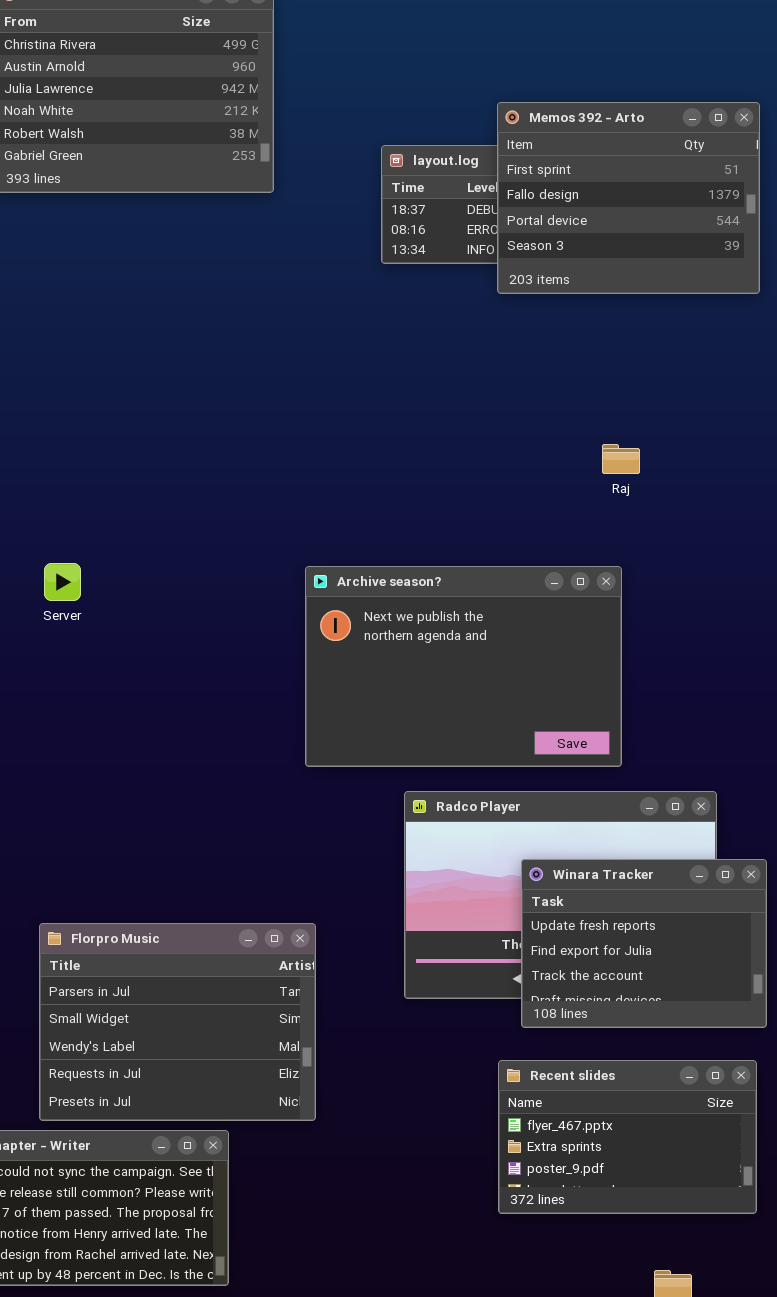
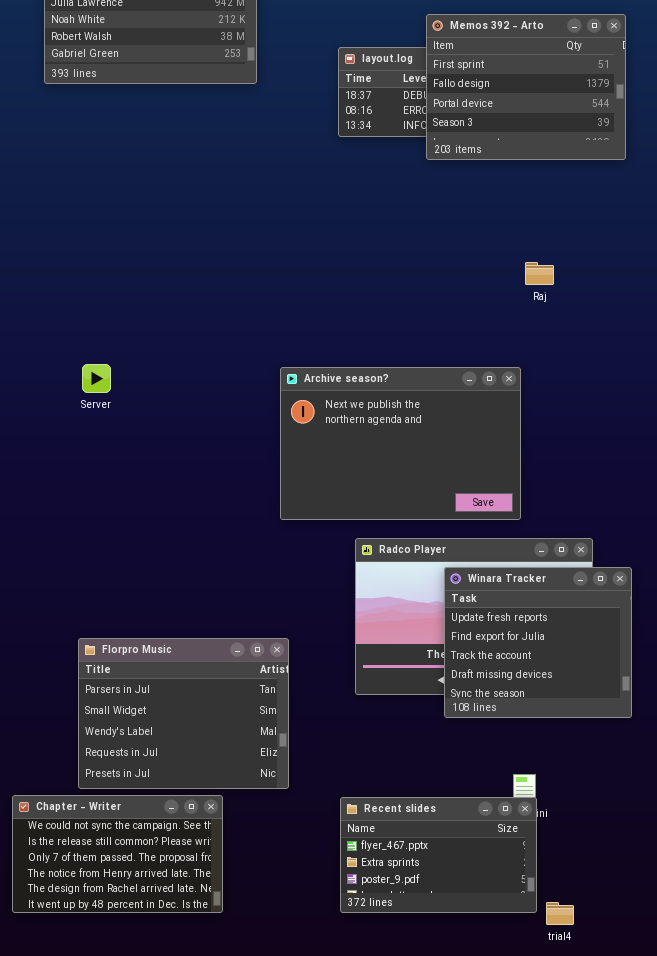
Raj: [602,444,640,474] -> [525,262,554,285], moved
Winara Tracker: [521,859,767,1028] -> [444,567,632,718], resized
Recent slides: [498,1060,757,1214] -> [340,797,537,913], moved

